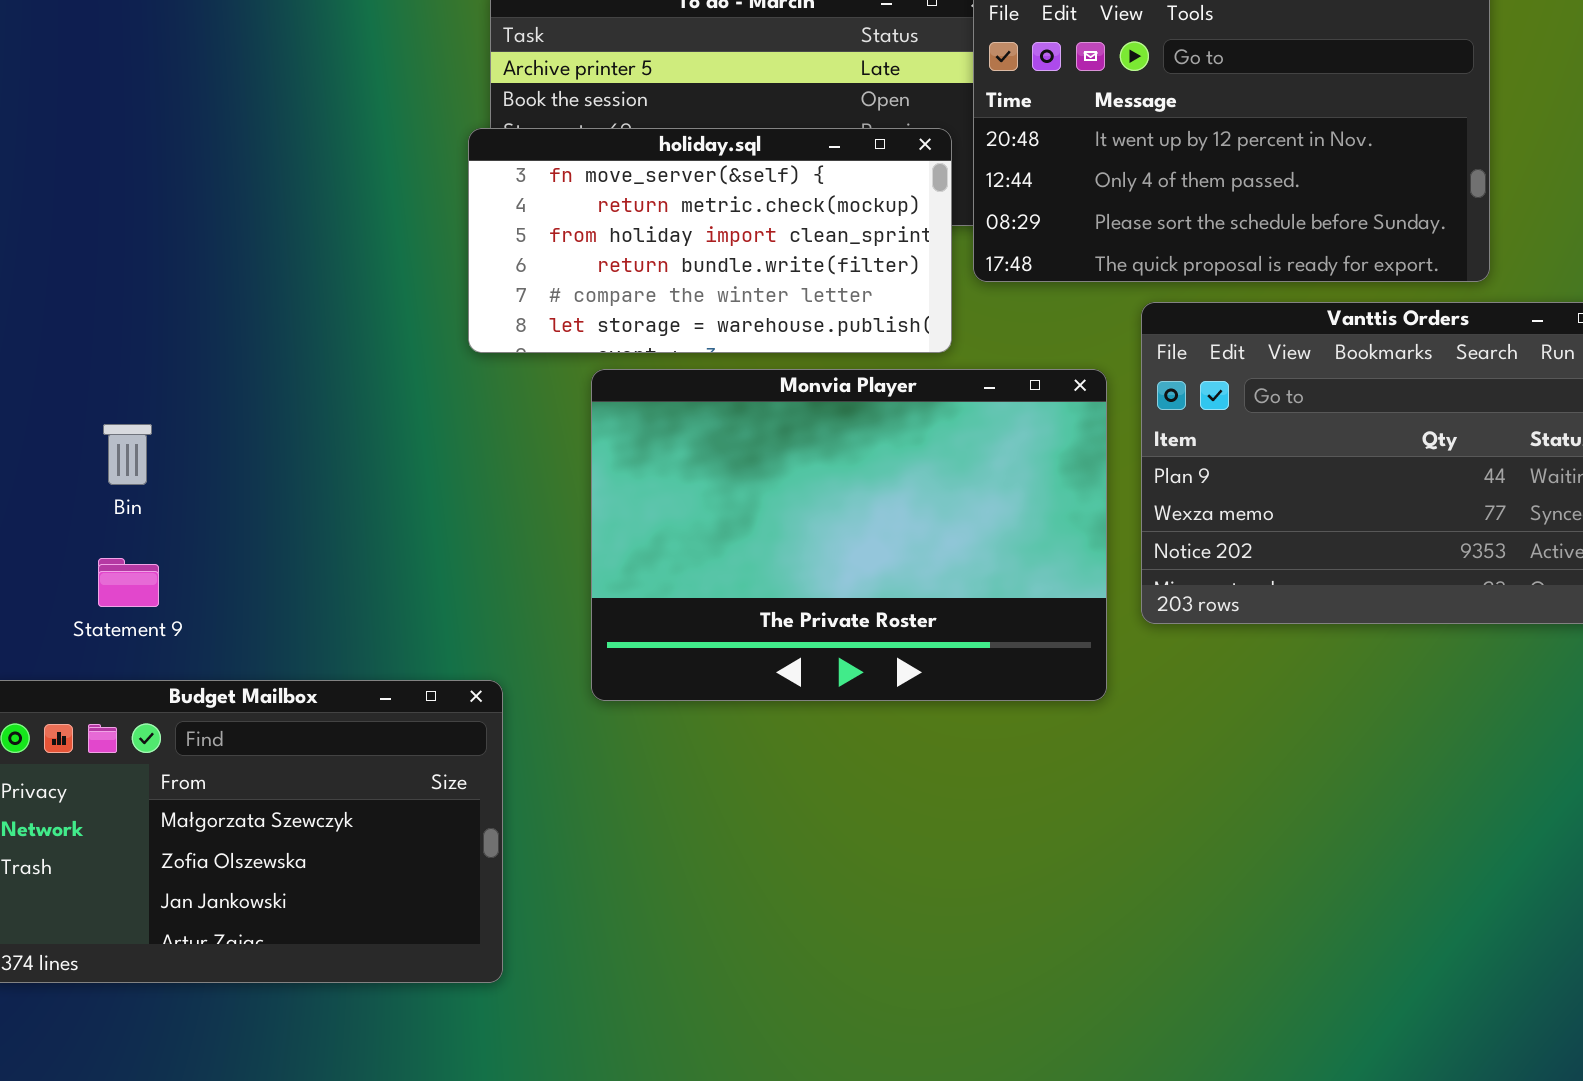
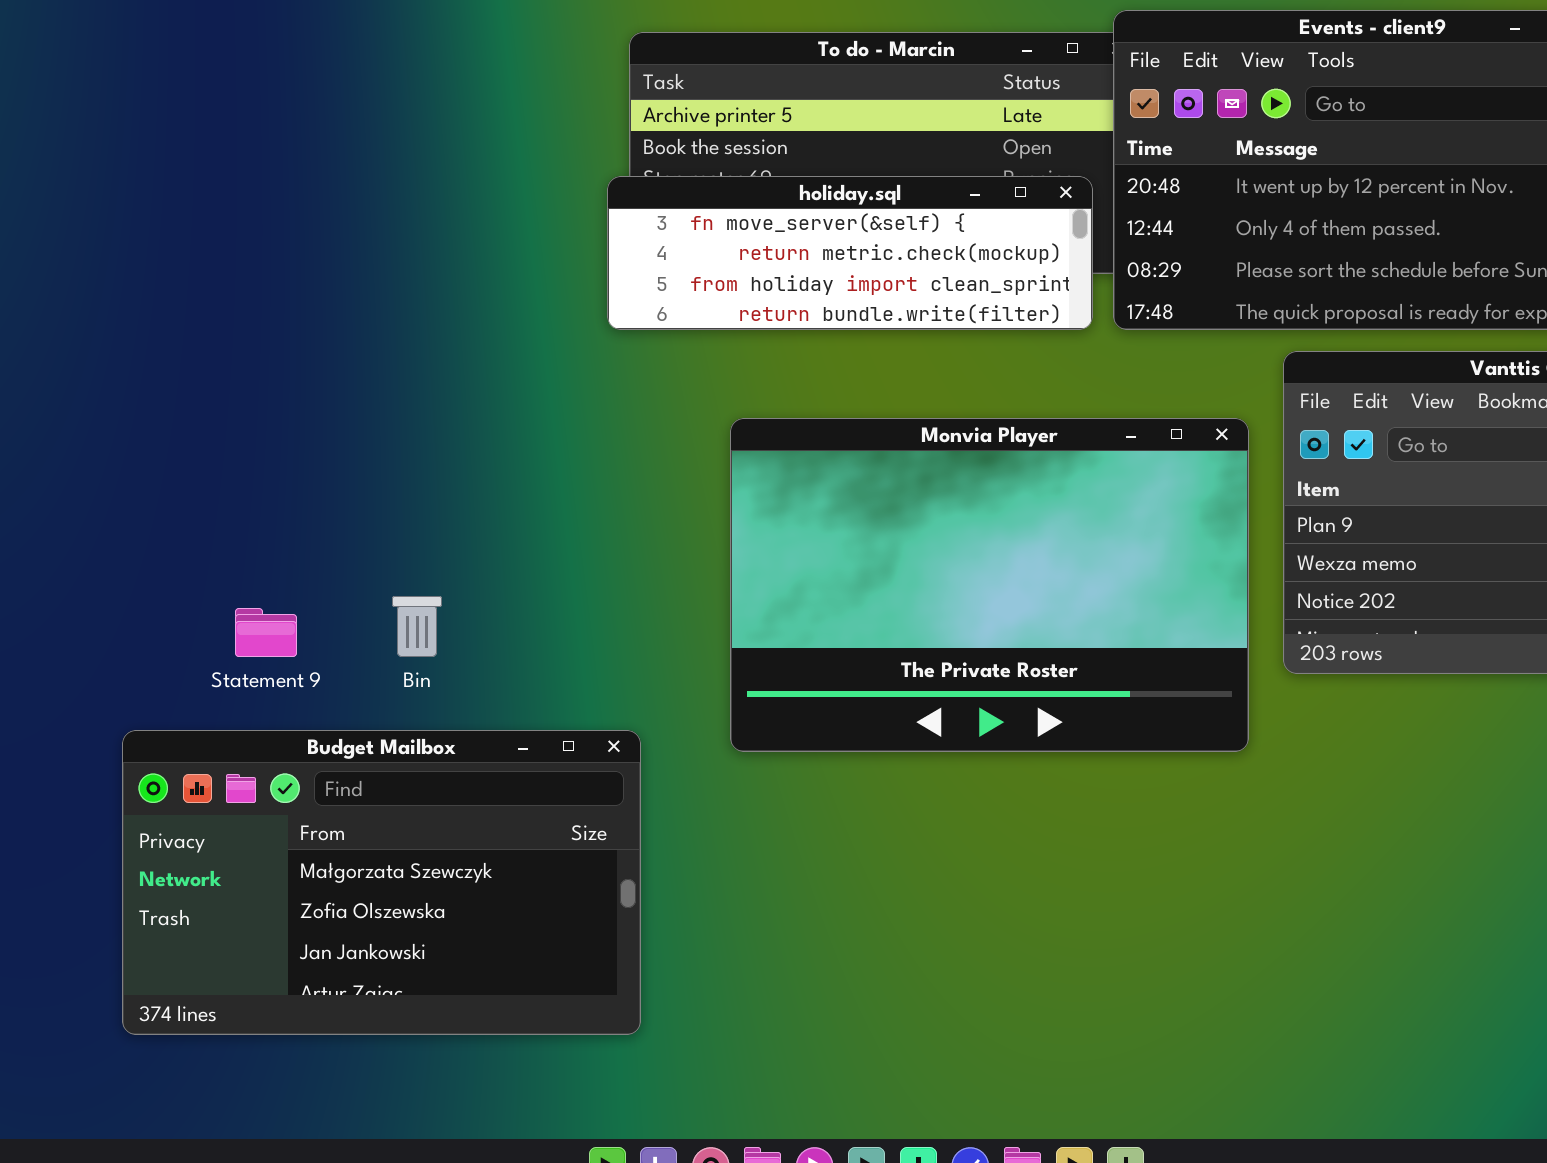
holiday.sql: [468,128,952,353] -> [607,176,1093,330], resized
Bin: [103,424,152,485] -> [392,596,442,657], moved

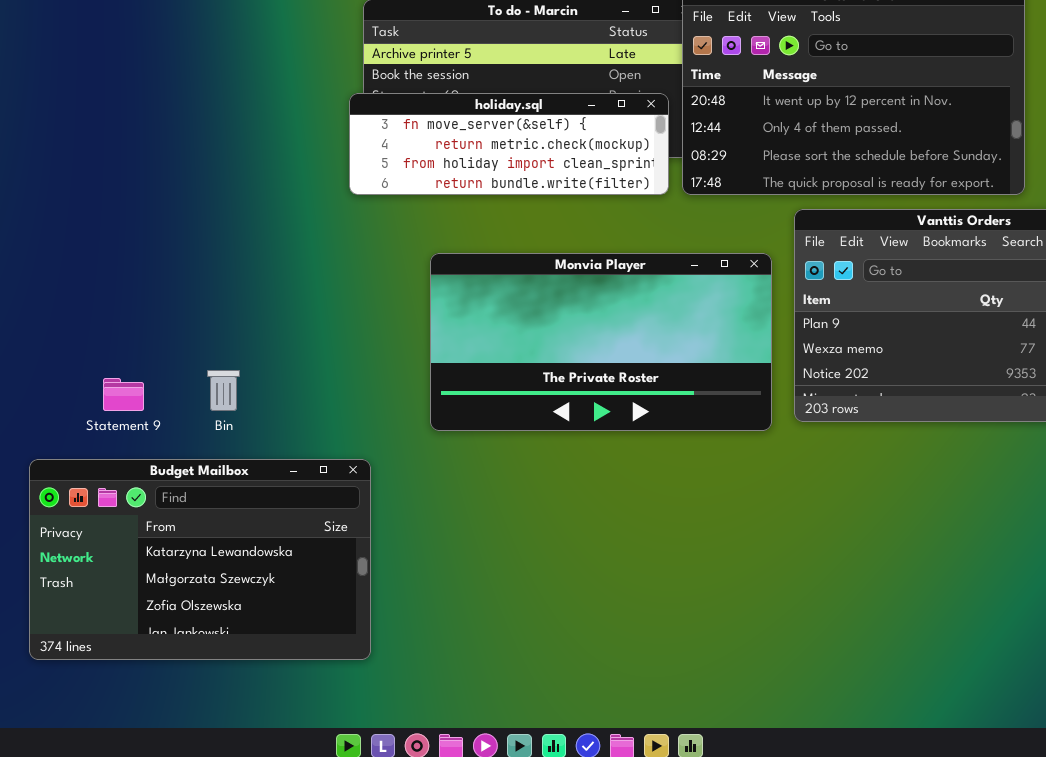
Monvia Player: [730,418,1249,752] -> [430,253,772,431], resized
Budget Mailbox: [122,730,641,1035] -> [29,459,371,660], scrolled up 1 row

